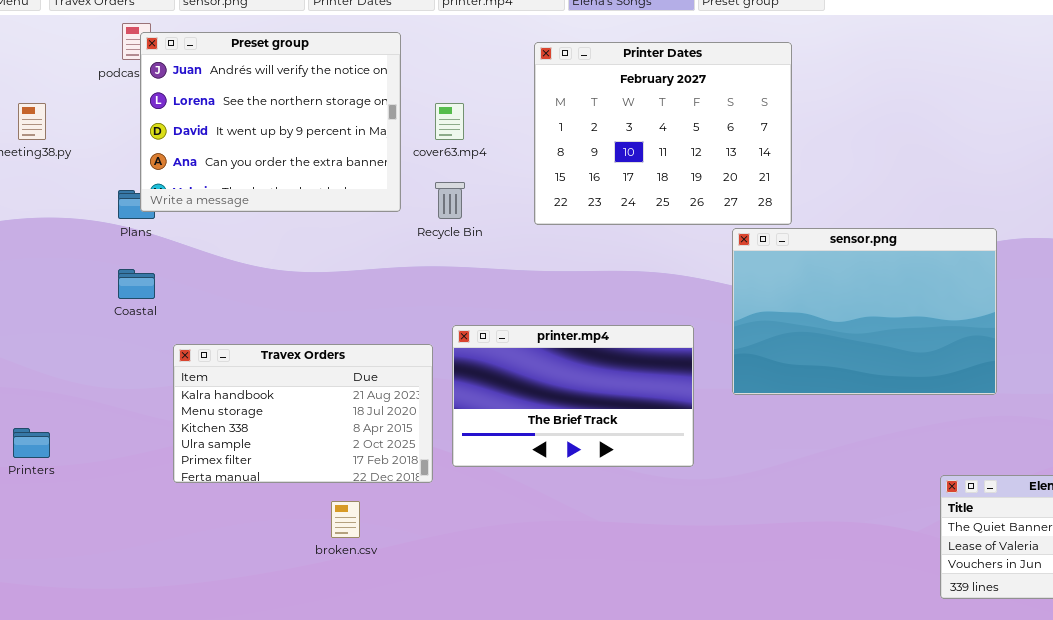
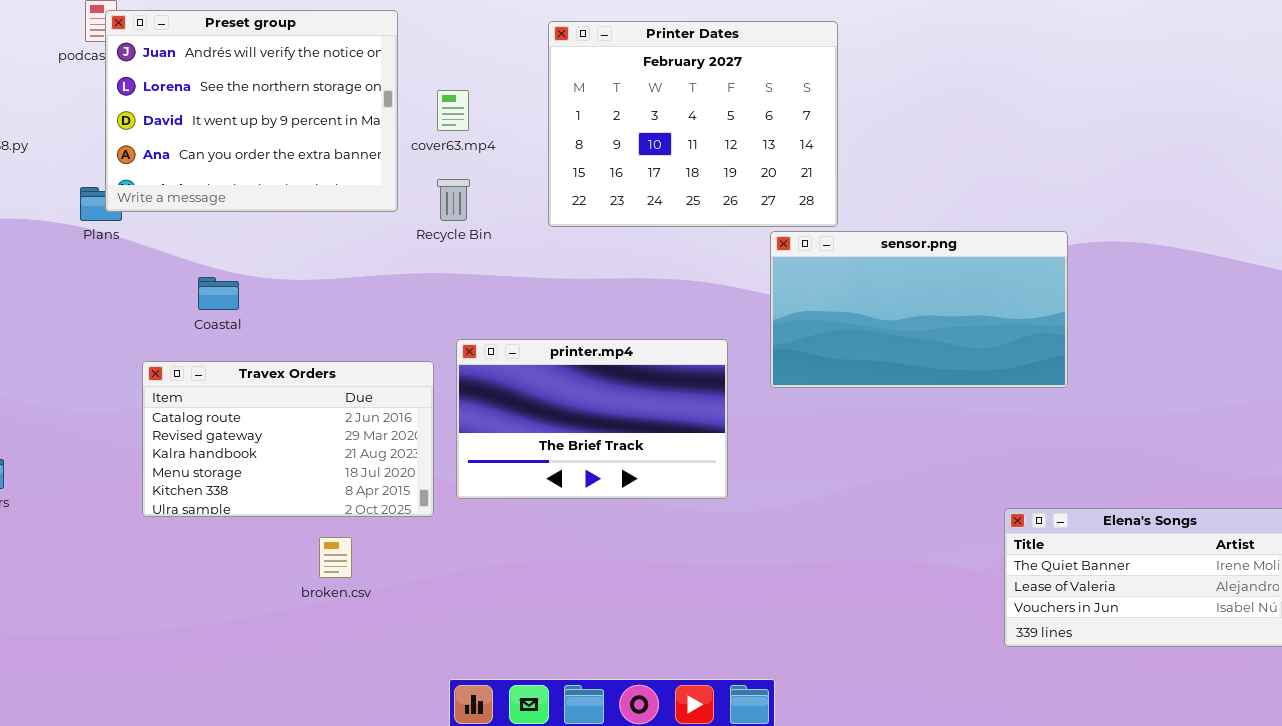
sensor.png: [732,228,997,395] -> [770,231,1068,388], resized
Coastal: [118,269,155,299] -> [198,277,239,310], moved
Travex Orders: [173,344,433,483] -> [142,361,434,517], scrolled up 2 rows

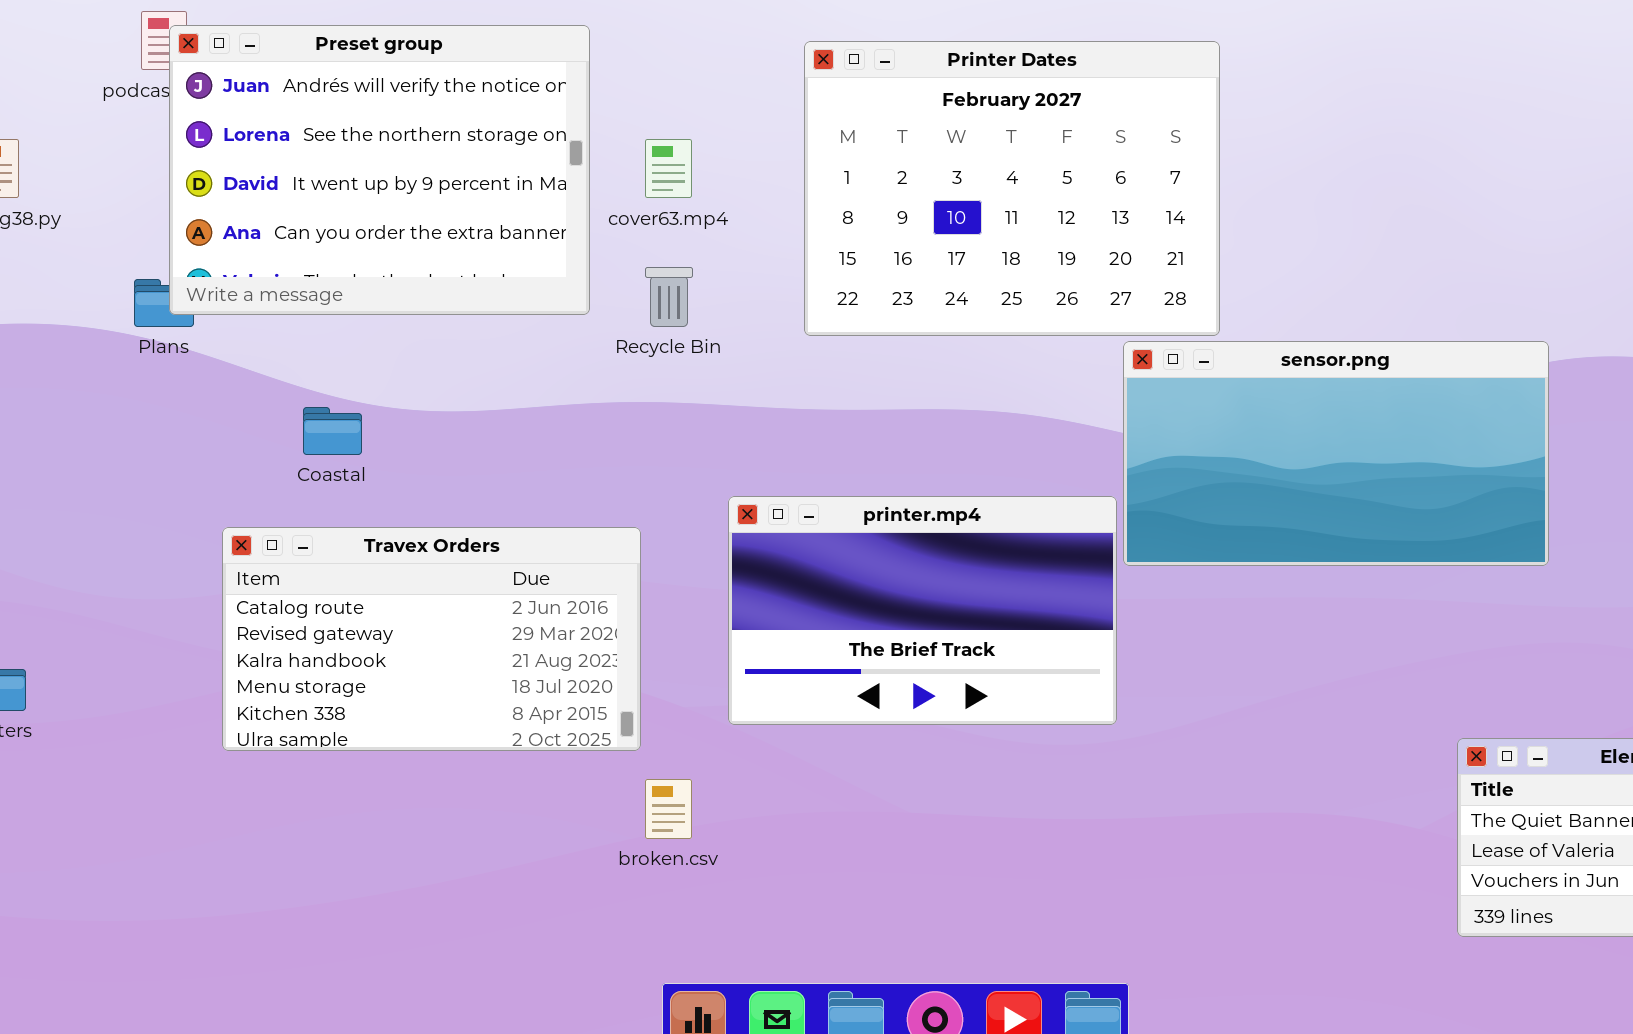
printer.mp4: [456,339,728,499] -> [728,496,1117,725], moved
broken.csv: [319,537,352,578] -> [645,779,692,839], moved

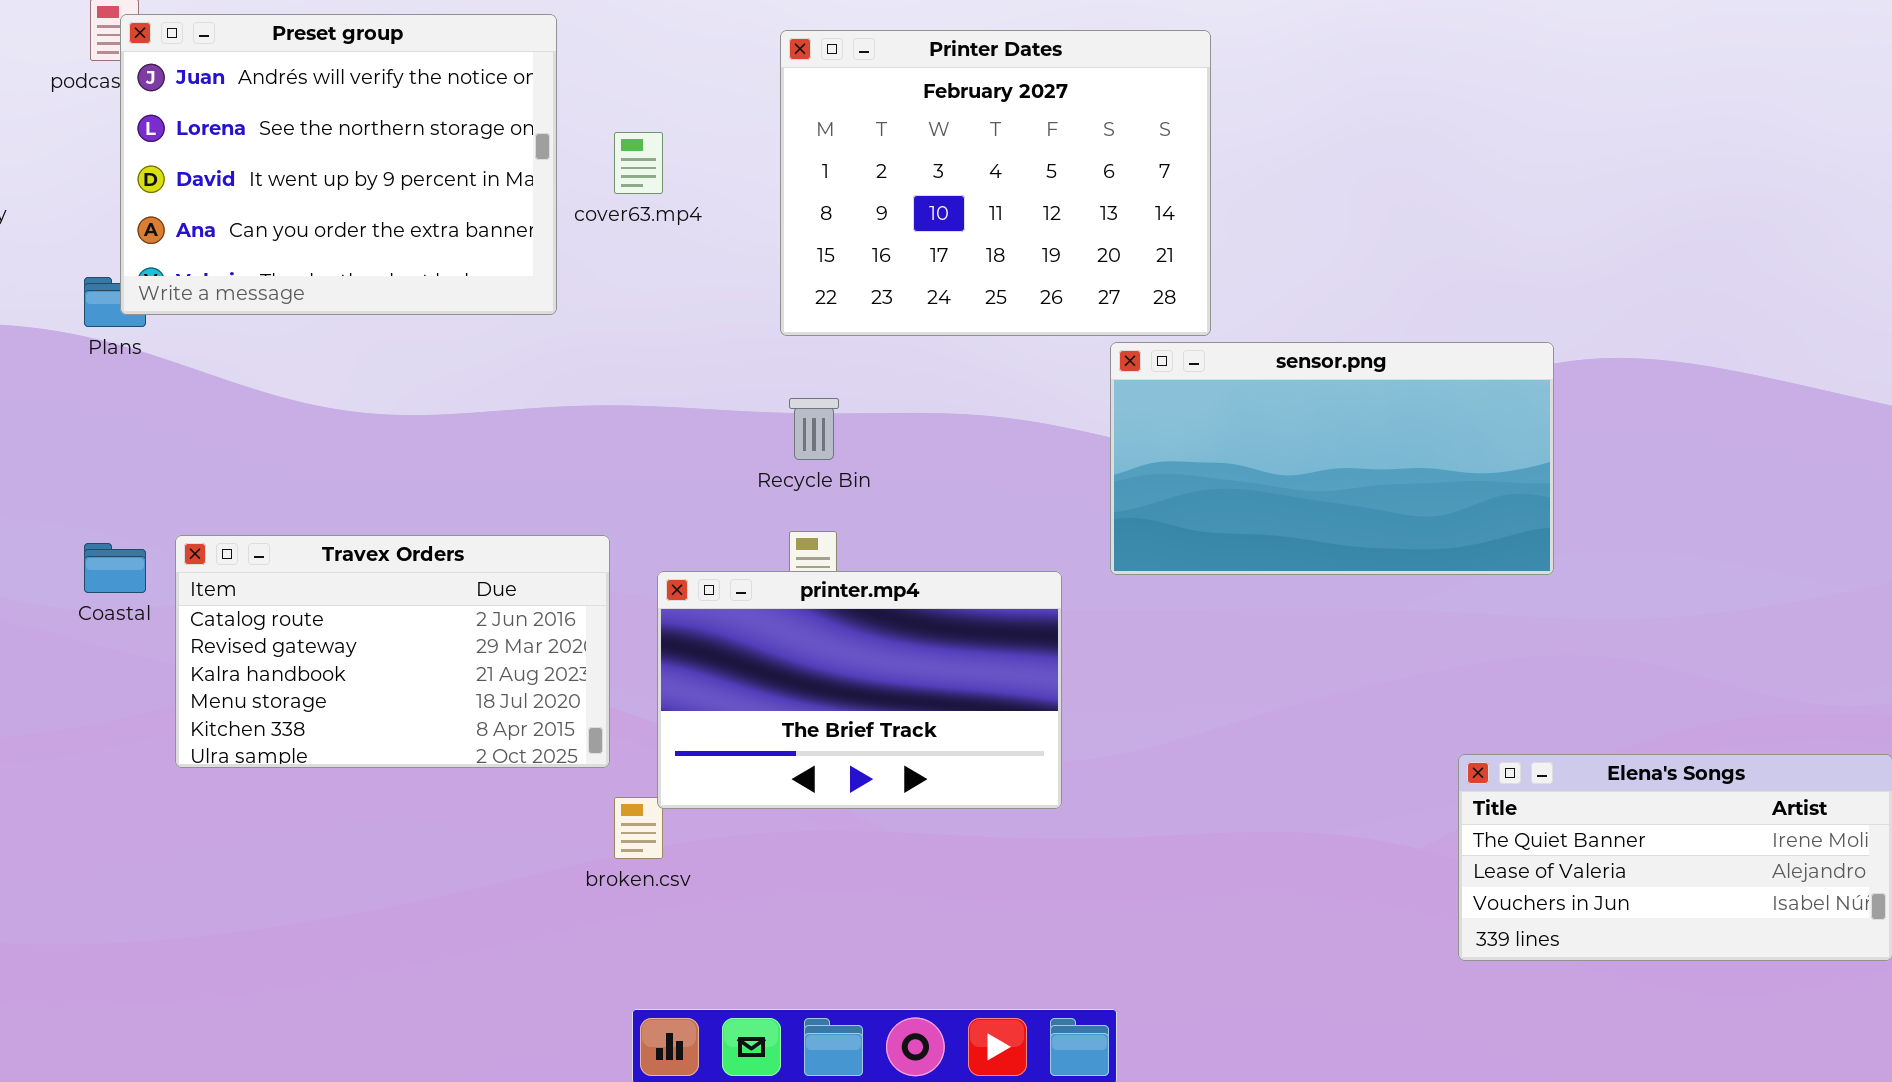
Recycle Bin: [645,267,693,327] -> [789,398,839,460], moved
Coastal: [303,407,362,455] -> [84,543,146,593], moved
printer.mp4: [728,496,1117,725] -> [657,571,1062,809], moved

